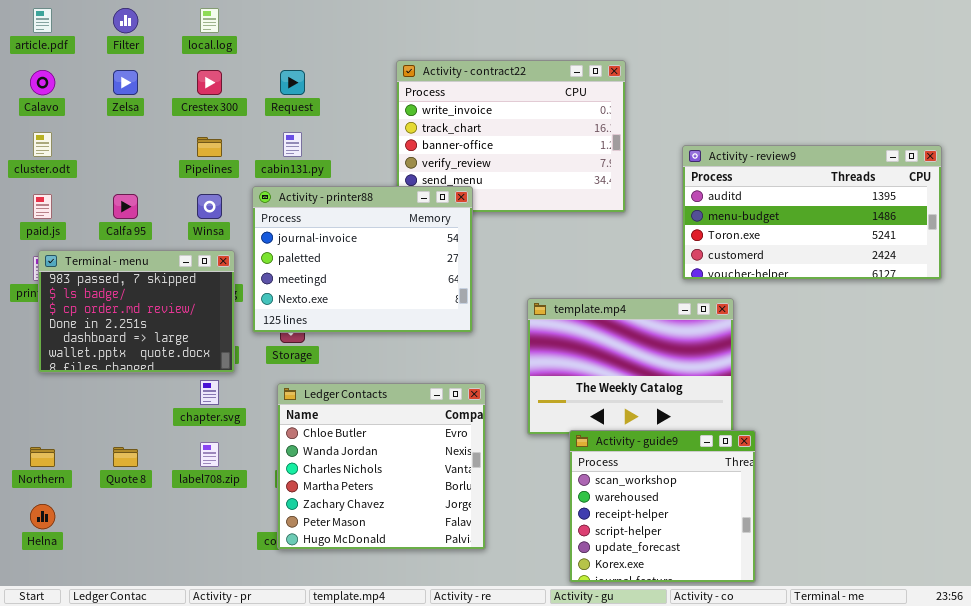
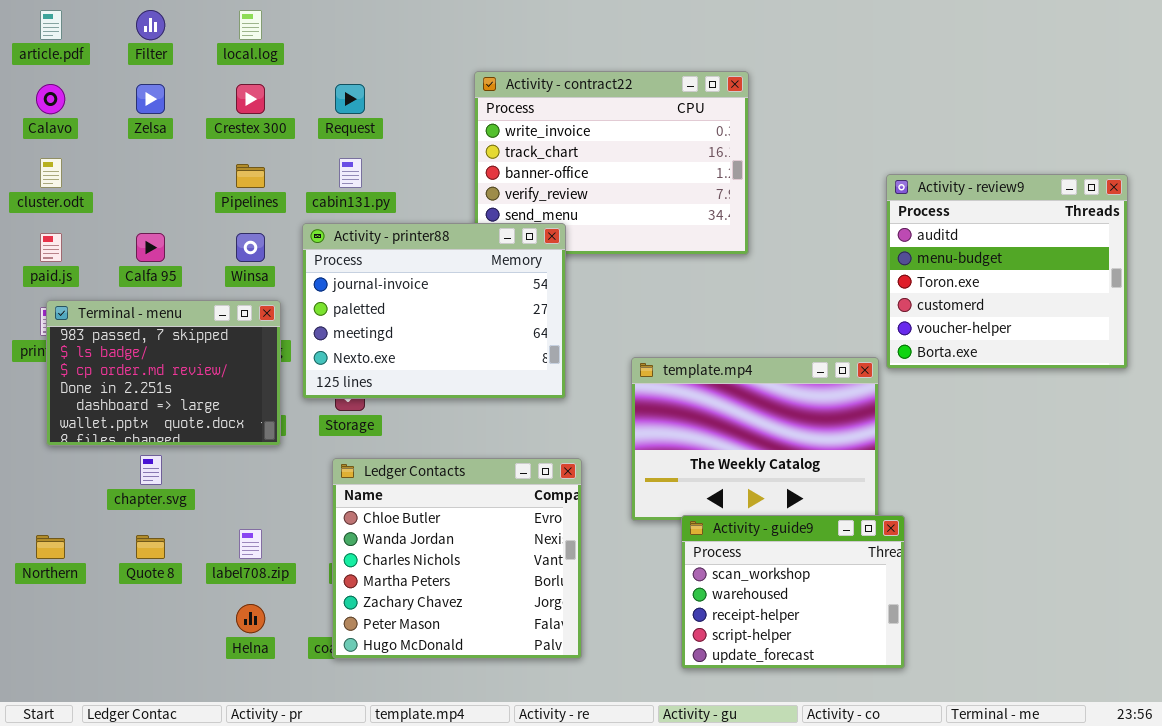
Activity - review9: [682,145,942,280] -> [886,174,1128,369], resized
chapter.svg: [200,380,219,405] -> [140,455,162,485], moved
Activity - guide9: [569,430,756,583] -> [681,515,905,669], resized
Helna: [30,504,55,529] -> [236,604,265,633], moved

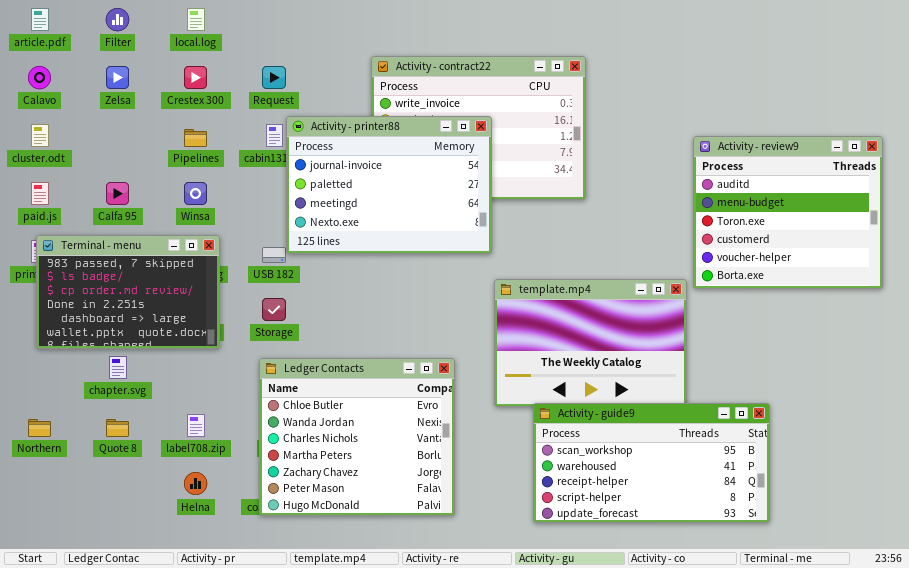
Activity - printer88: [302,223,566,399] -> [286,116,492,254], moved
Activity - guide9: [681,515,905,669] -> [533,403,770,523], resized

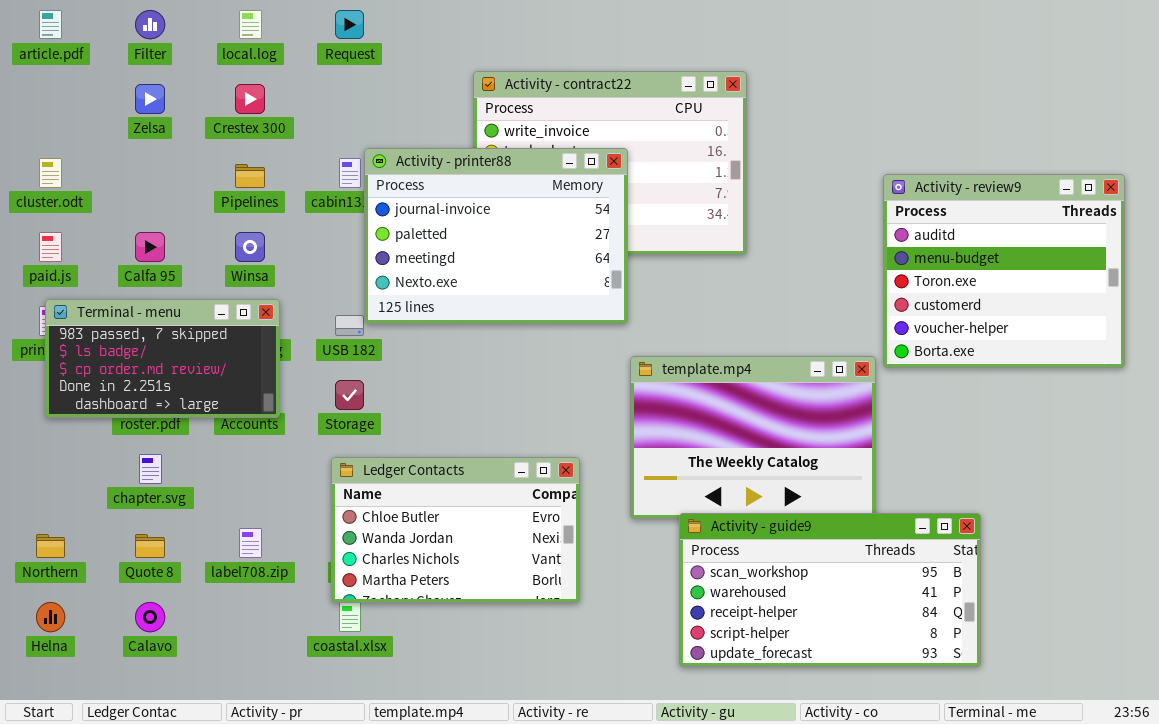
Calavo: [28,66,51,89] -> [135,602,165,632], moved
Request: [262,66,286,89] -> [335,10,364,39], moved
Terminal - menu: [36,235,220,349] -> [45,299,280,418], resized
Ledger Contacts: [259,358,455,516] -> [331,457,580,603], resized
Helna: [184,472,207,495] -> [36,602,65,632], moved

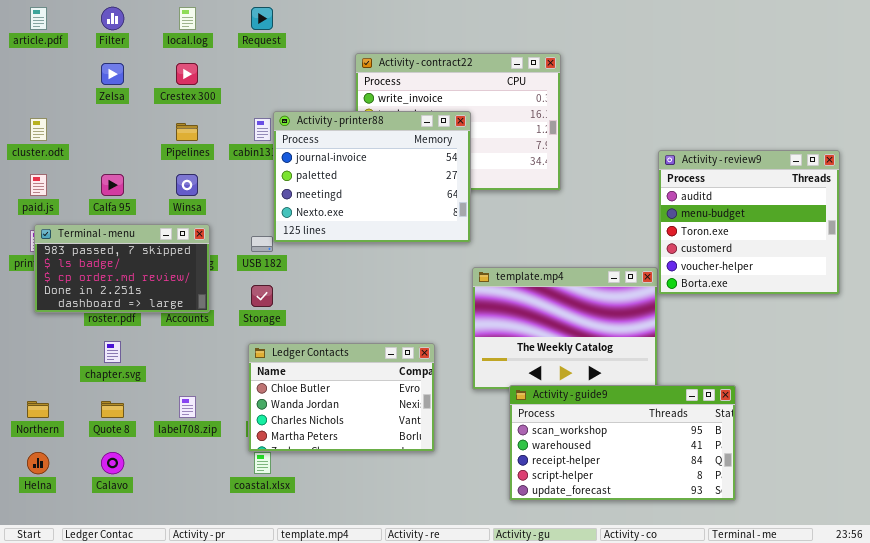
Activity - review9: [883,174,1125,368] -> [658,150,840,295], moved

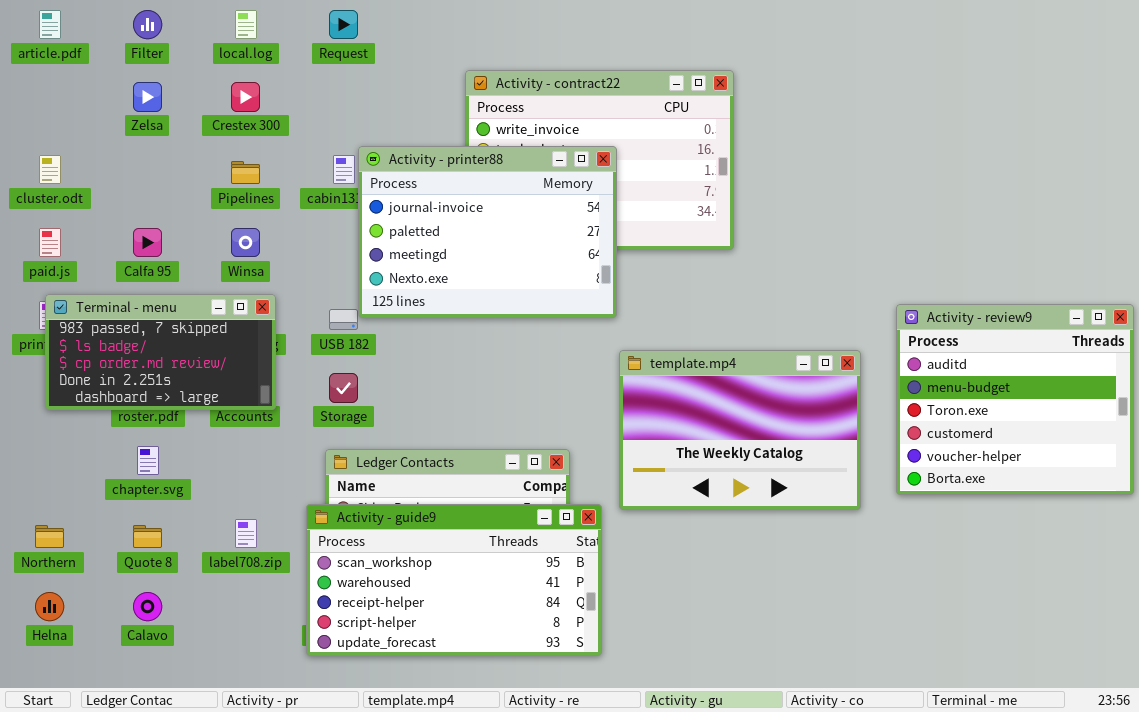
Activity - review9: [658,150,840,295] -> [896,304,1134,495], moved
Activity - guide9: [509,385,736,501] -> [306,504,602,656], moved

